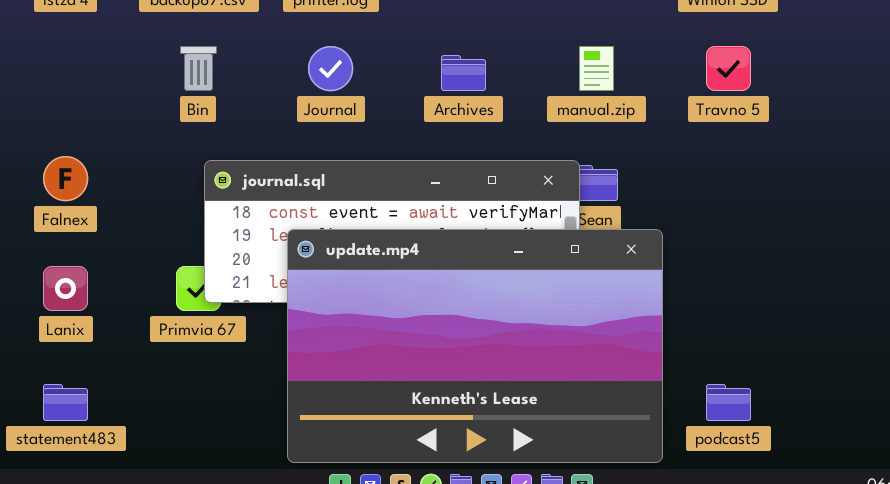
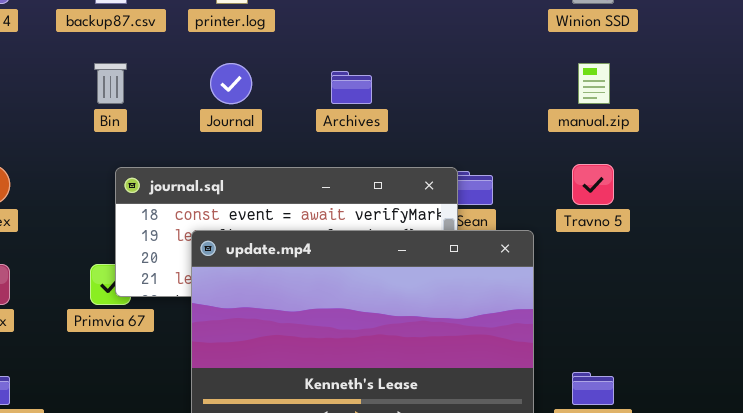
manual.zip: [579,46,614,91] -> [578,63,610,104], moved
Travno 5: [706,46,751,91] -> [572,164,614,205], moved

